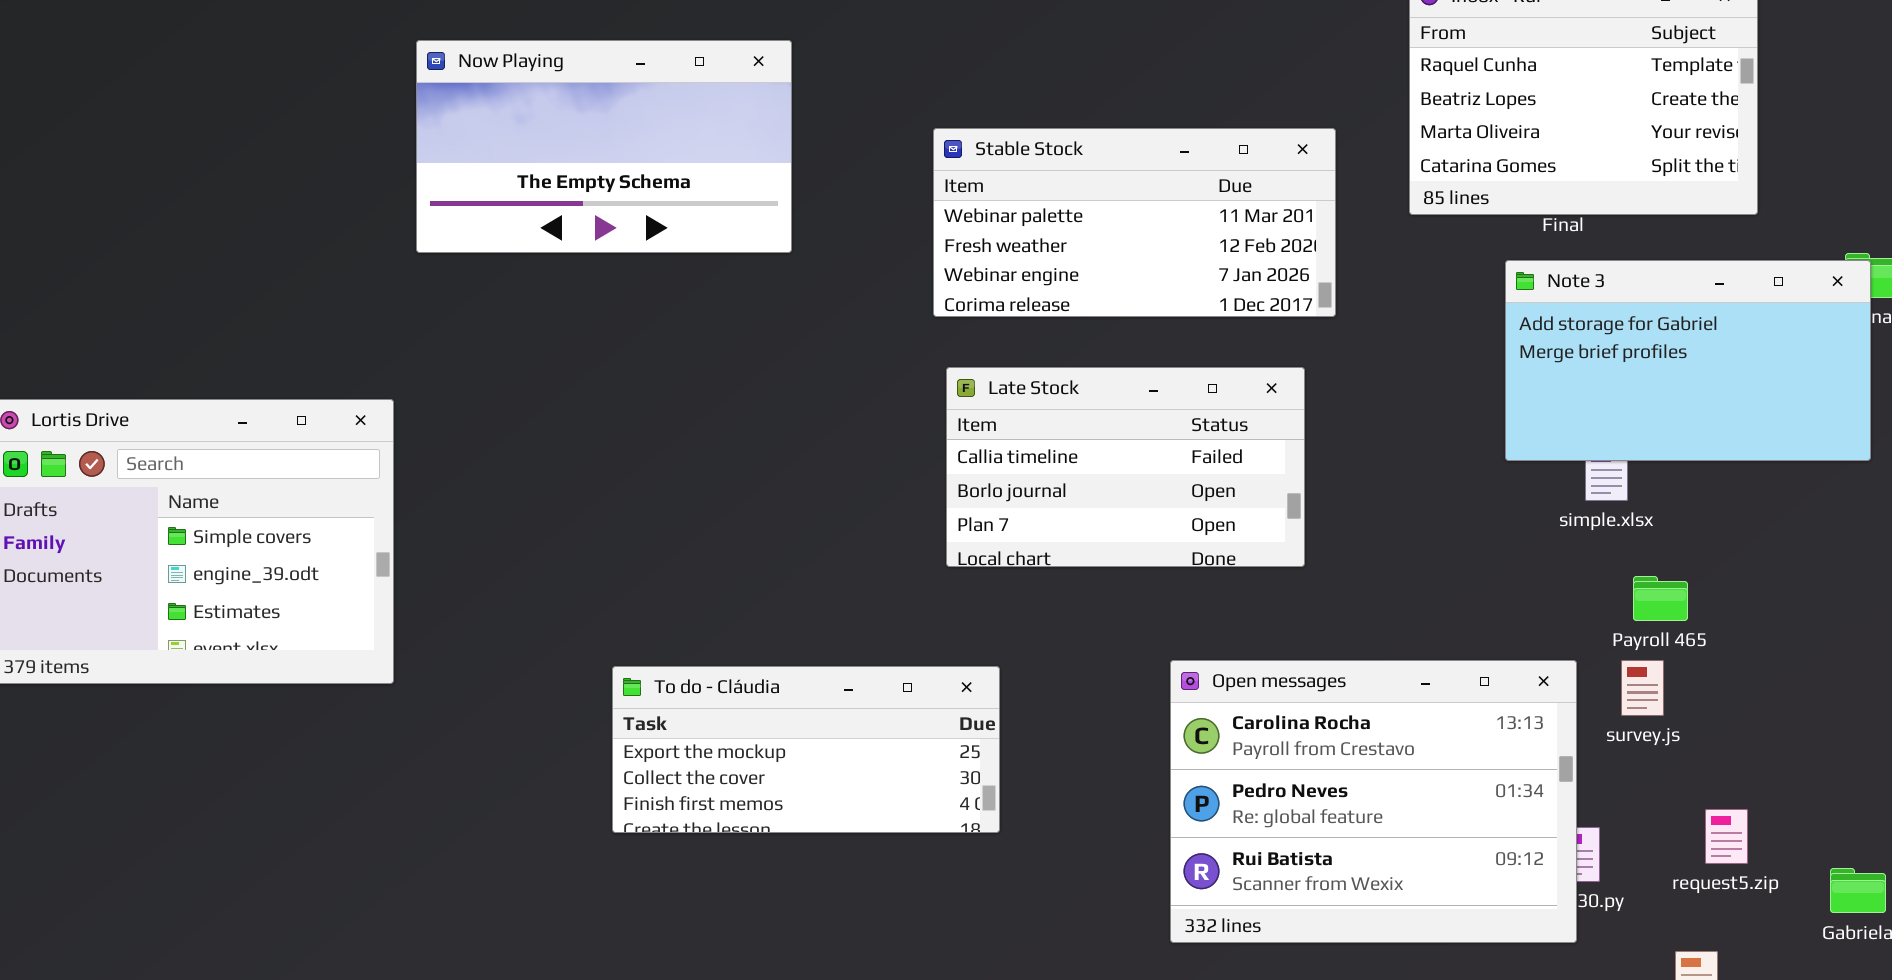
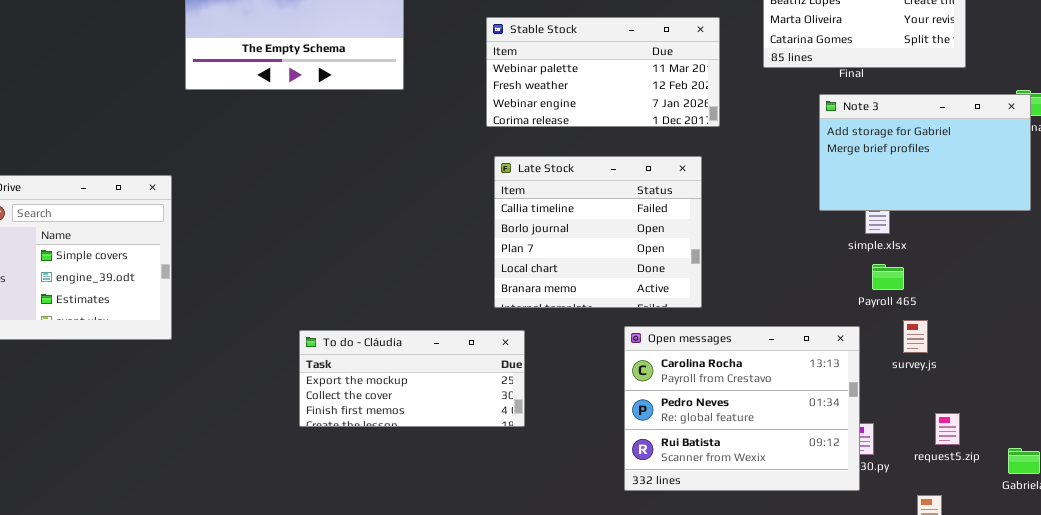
Late Stock: [946,367,1305,567] -> [494,156,702,308], resized
Payroll 465: [1633,576,1688,621] -> [872,264,904,290], moved
survey.js: [1621,660,1664,716] -> [903,320,928,353], moved

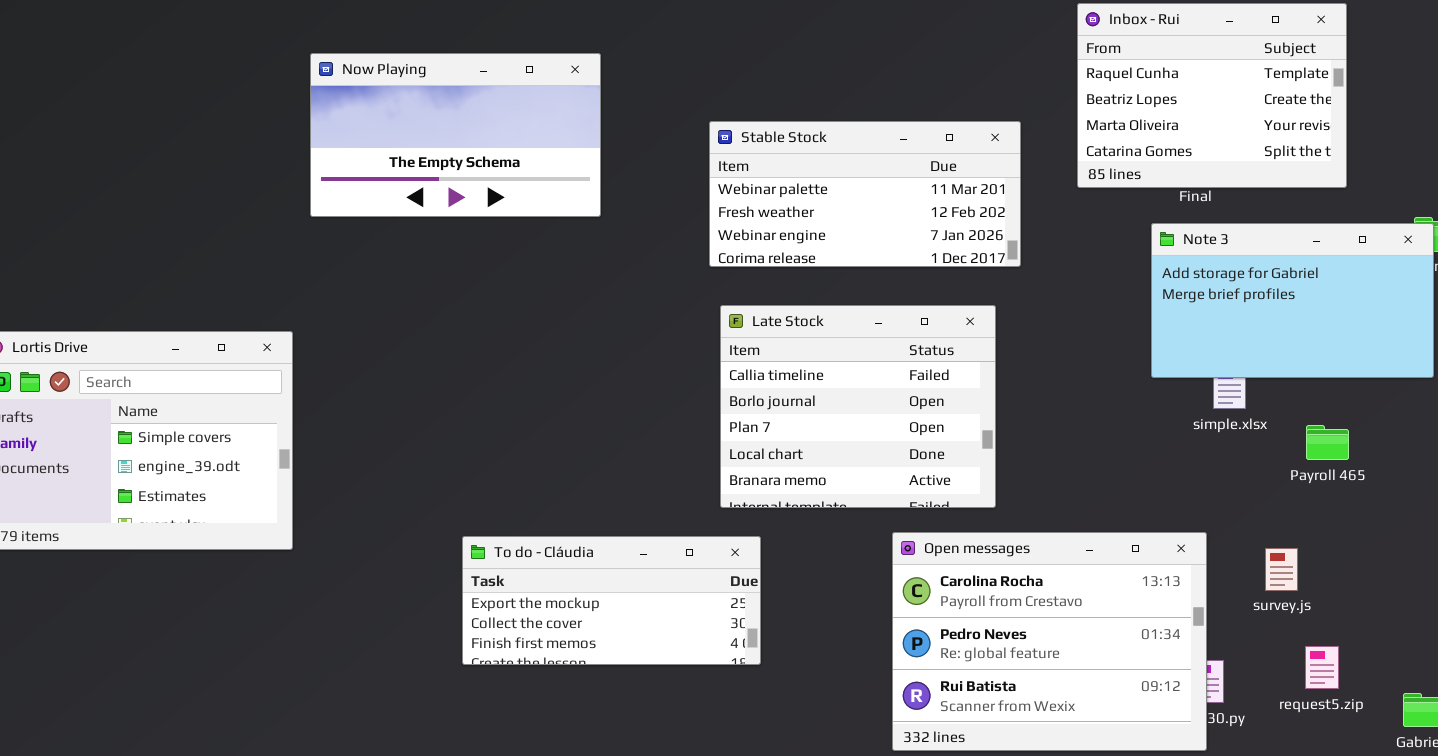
Payroll 465: [872,264,904,290] -> [1306,425,1349,460], moved
survey.js: [903,320,928,353] -> [1265,548,1298,591], moved

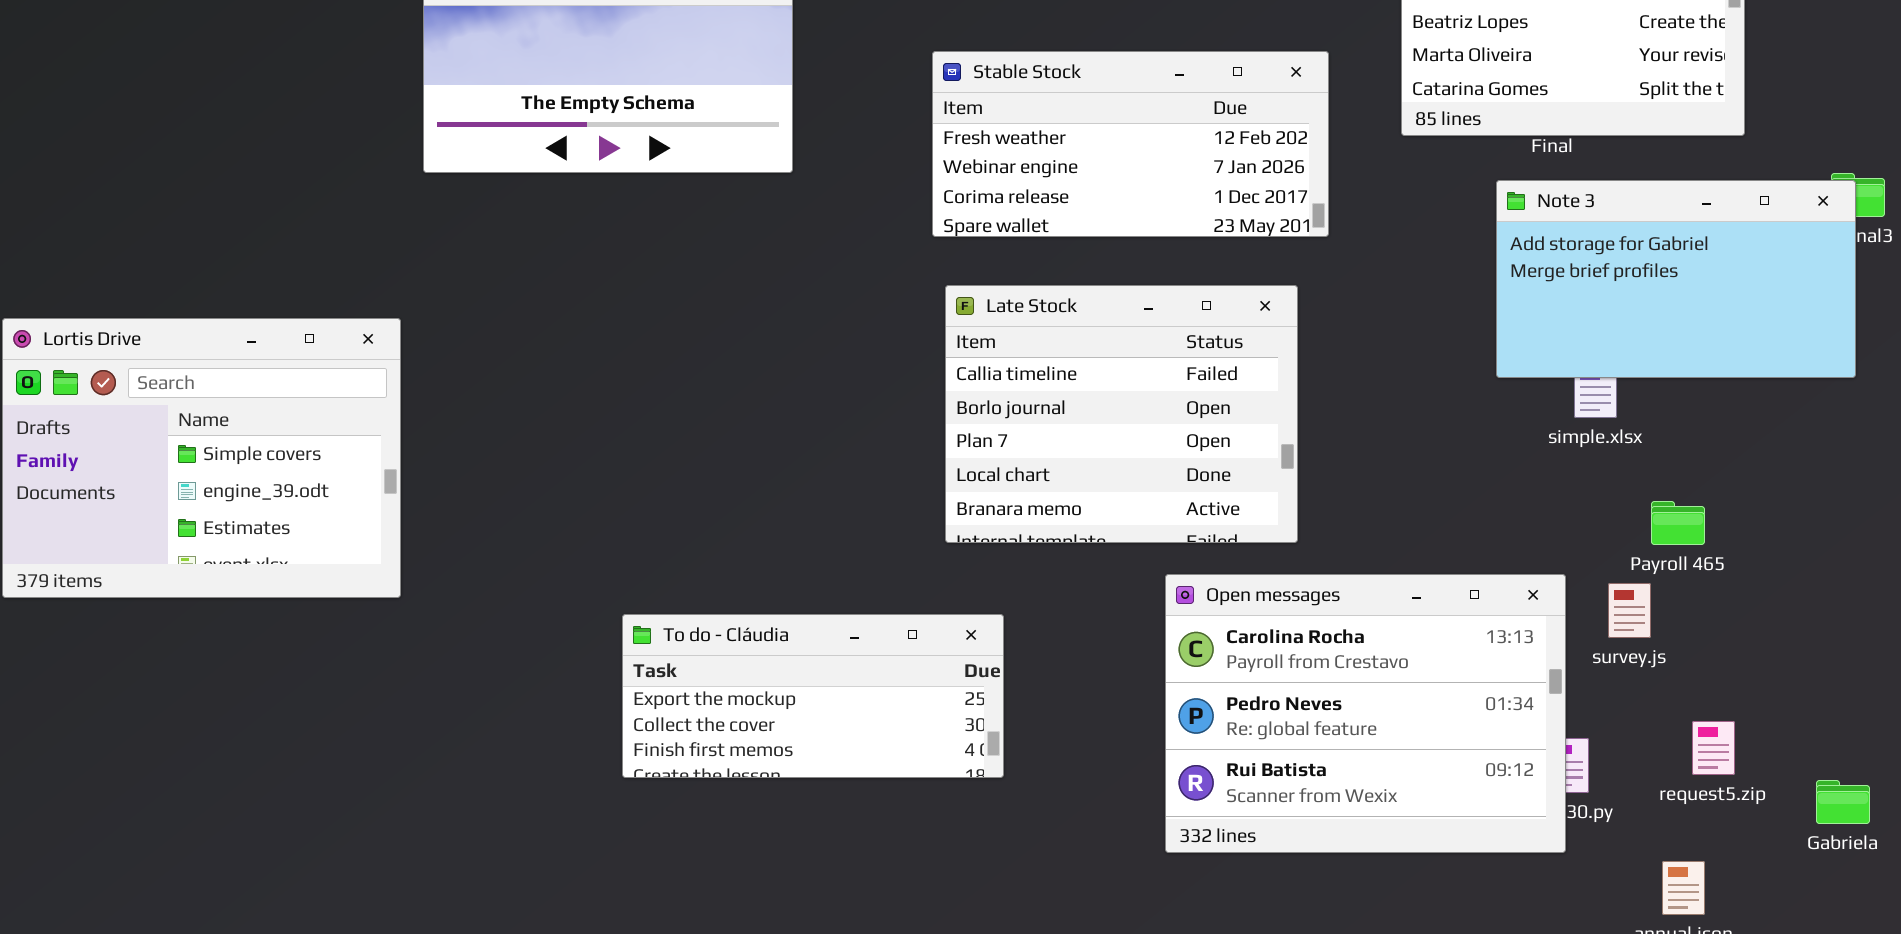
Stable Stock: [709,121,1021,267] -> [932,51,1329,237], scrolled down 1 row
Payroll 465: [1306,425,1349,460] -> [1651,501,1705,545], moved
To do - Cláudia: [462,536,761,665] -> [622,614,1004,778], moved
survey.js: [1265,548,1298,591] -> [1608,583,1651,638], moved

